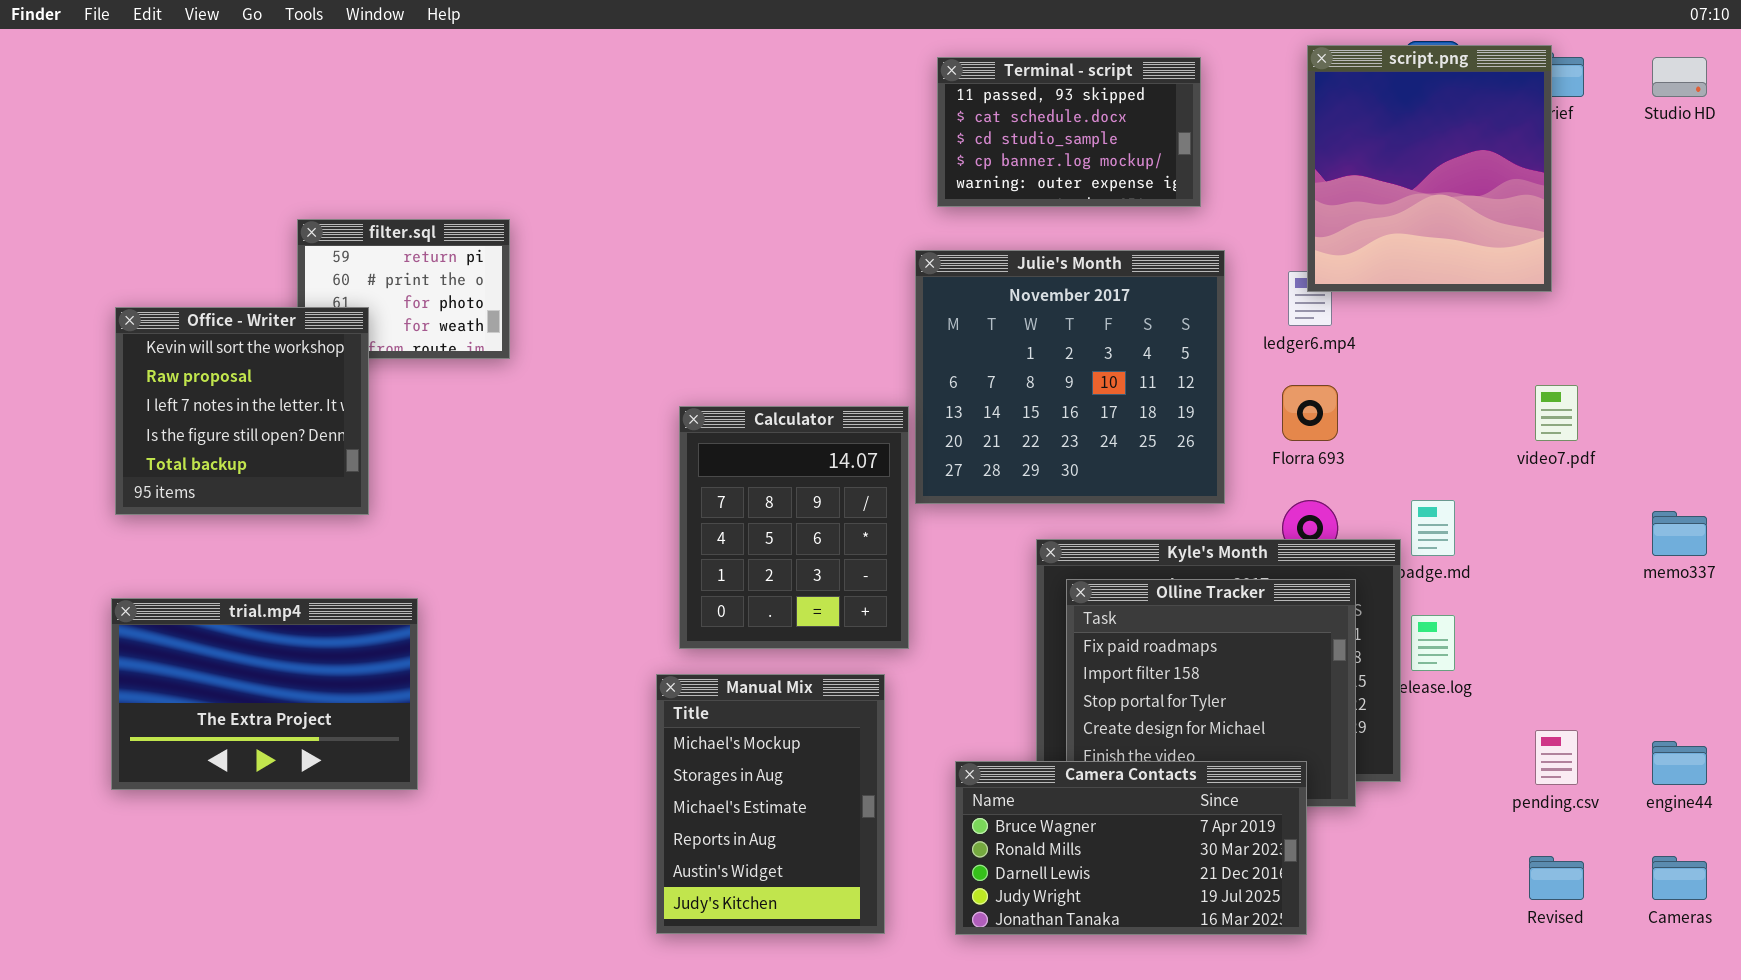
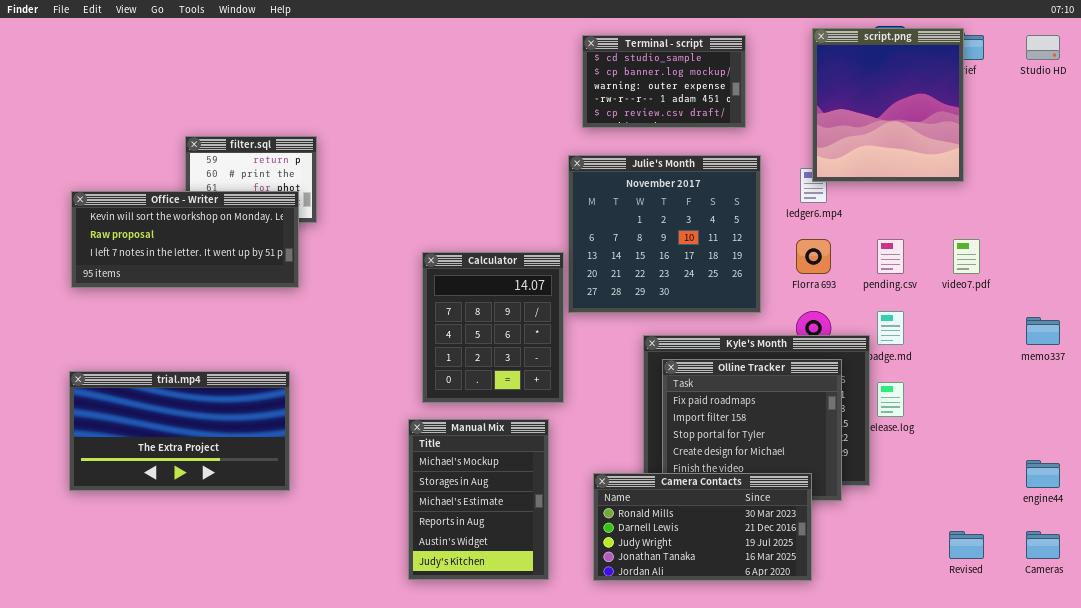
Terminal - script: [937,57,1201,207] -> [582,35,746,128], scrolled down 2 rows
Office - Writer: [115,307,369,515] -> [71,191,299,288], resized
trial.mp4: [111,598,418,790] -> [69,371,290,491], resized
pending.csv: [1535,730,1578,785] -> [877,239,904,274], moved
Camera Contacts: [955,761,1307,935] -> [593,473,812,581], scrolled down 1 row

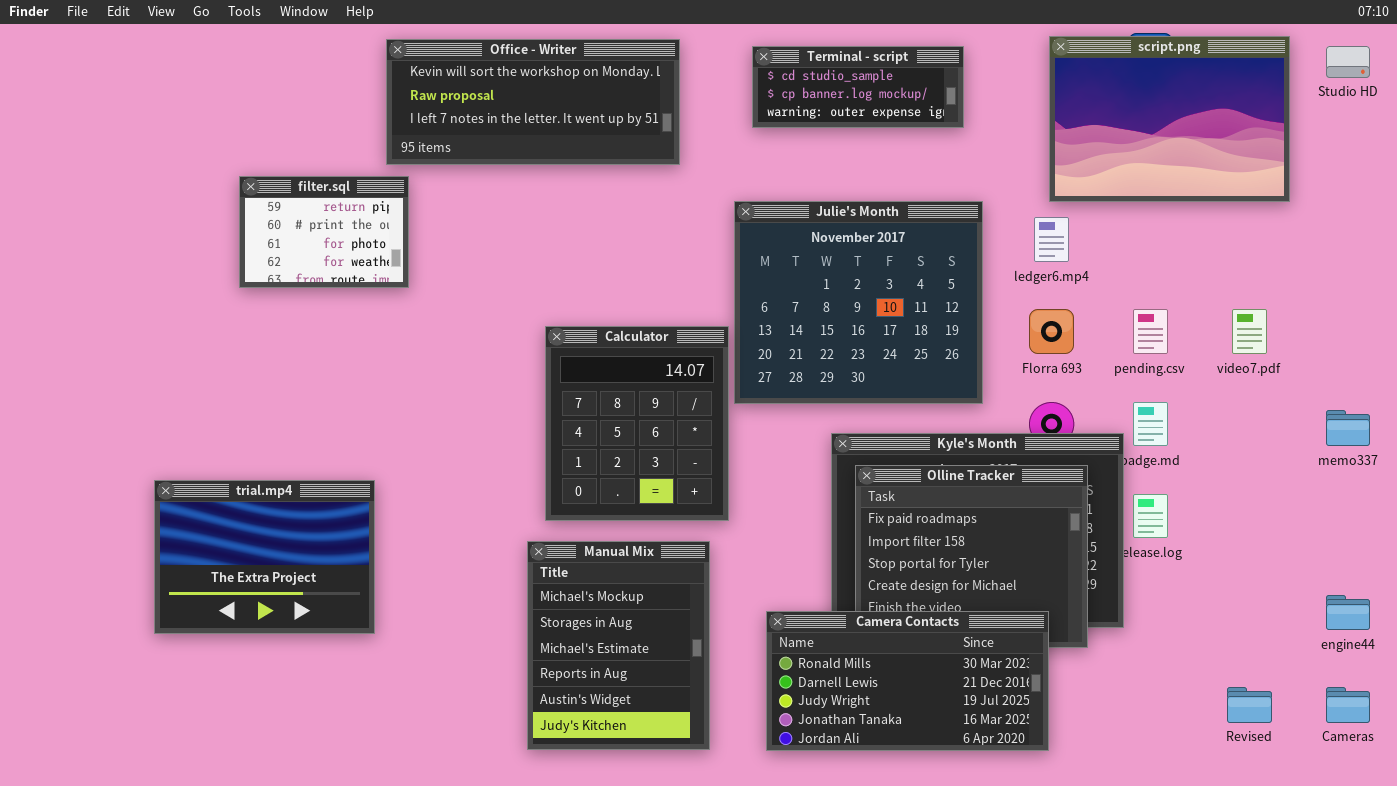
script.png: [812,28,964,182] -> [1049,36,1290,202], resized
Terminal - script: [582,35,746,128] -> [752,46,964,128], resized
Office - Writer: [71,191,299,288] -> [386,39,680,165], moved
trial.mp4: [69,371,290,491] -> [154,480,375,634], resized

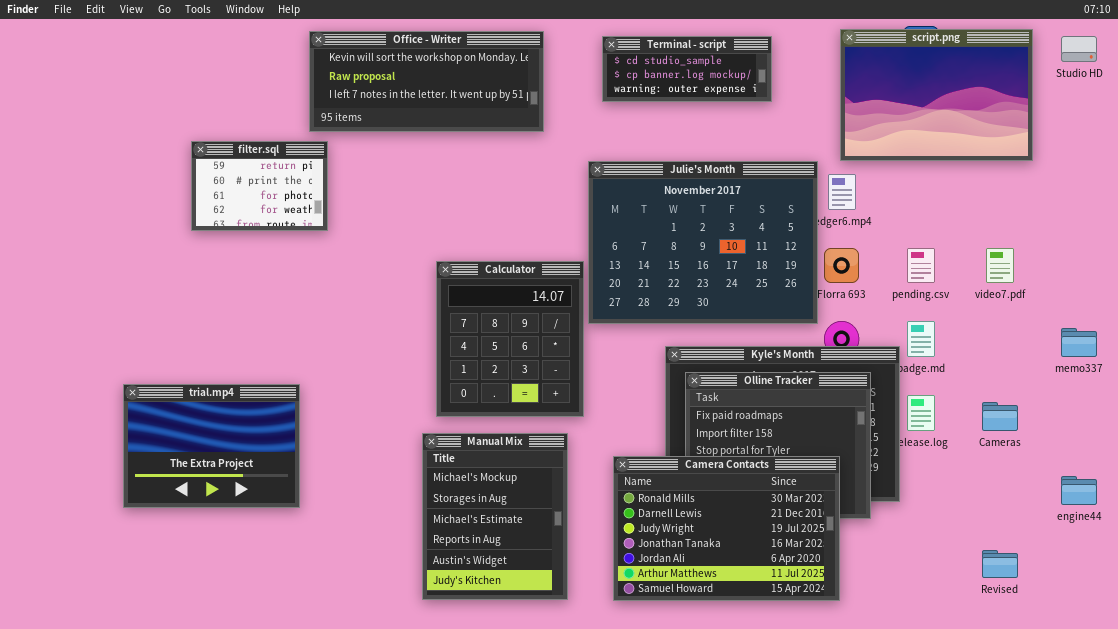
Julie's Month: [734,201,983,404] -> [588,161,818,324], resized
Camera Contacts: [766,611,1049,751] -> [613,456,840,601], resized
Cameras: [1326,687,1370,723] -> [982,402,1018,431], moved

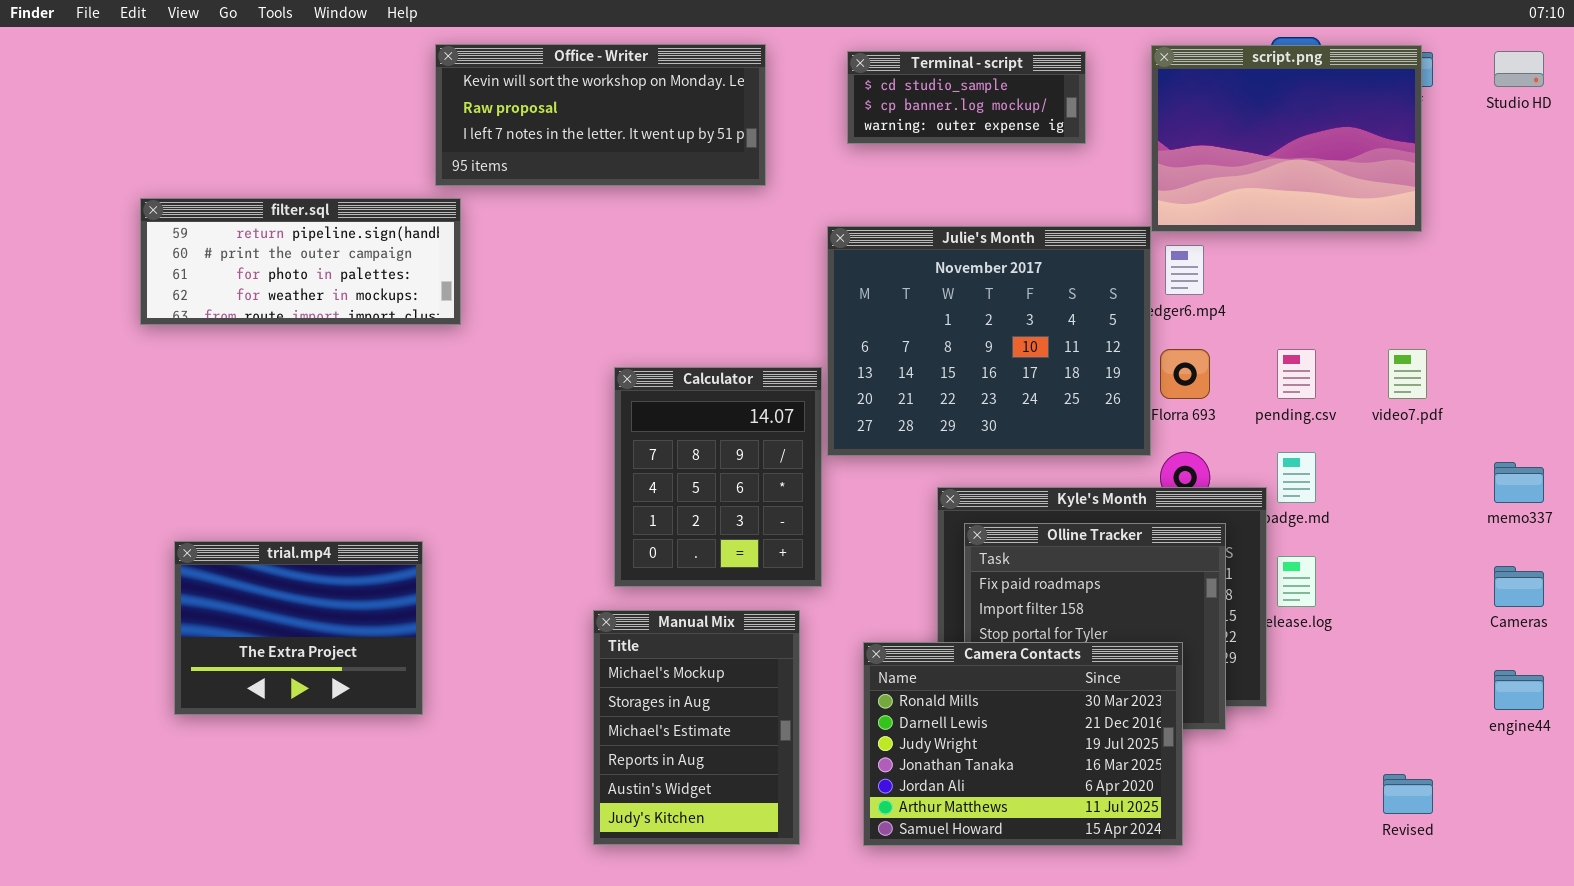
script.png: [840,29,1033,161] -> [1151,45,1422,232], moved
filter.sql: [191,141,328,231] -> [140,198,461,325], resized
Cameras: [982,402,1018,431] -> [1494,566,1544,607], moved

